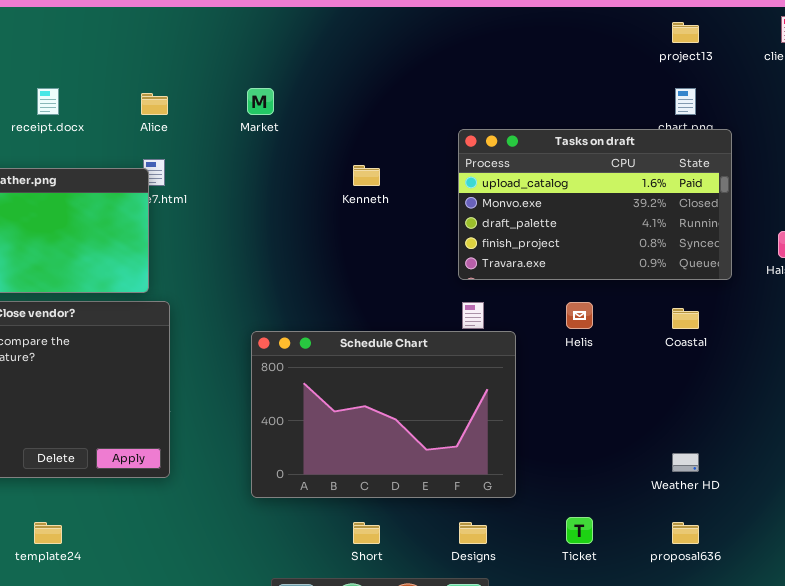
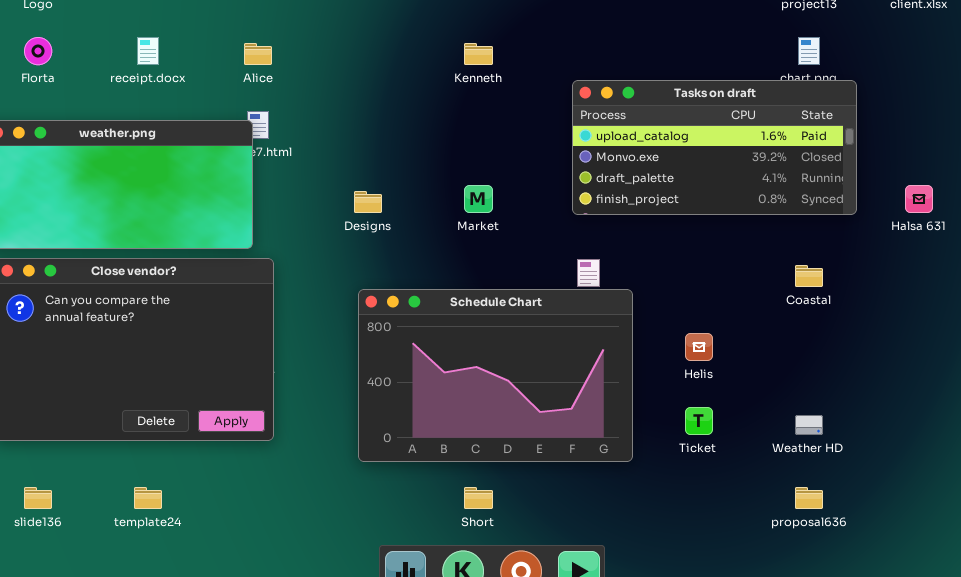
Market: [247,88,274,115] -> [464,185,493,213], moved
Tasks on draft: [458,129,732,280] -> [572,80,857,215], resized
Kenneth: [353,165,380,186] -> [464,43,493,65], moved
Helis: [566,302,593,329] -> [685,333,713,361], moved
Ticket: [566,517,593,544] -> [685,407,713,435], moved
Designs: [459,522,487,544] -> [354,191,382,213], moved

